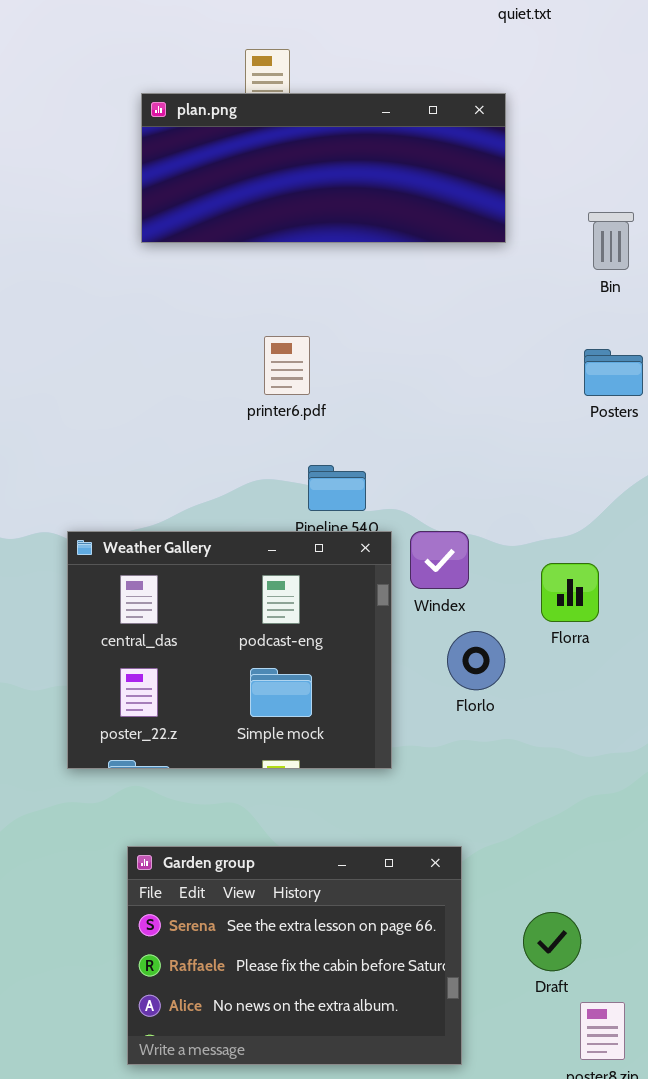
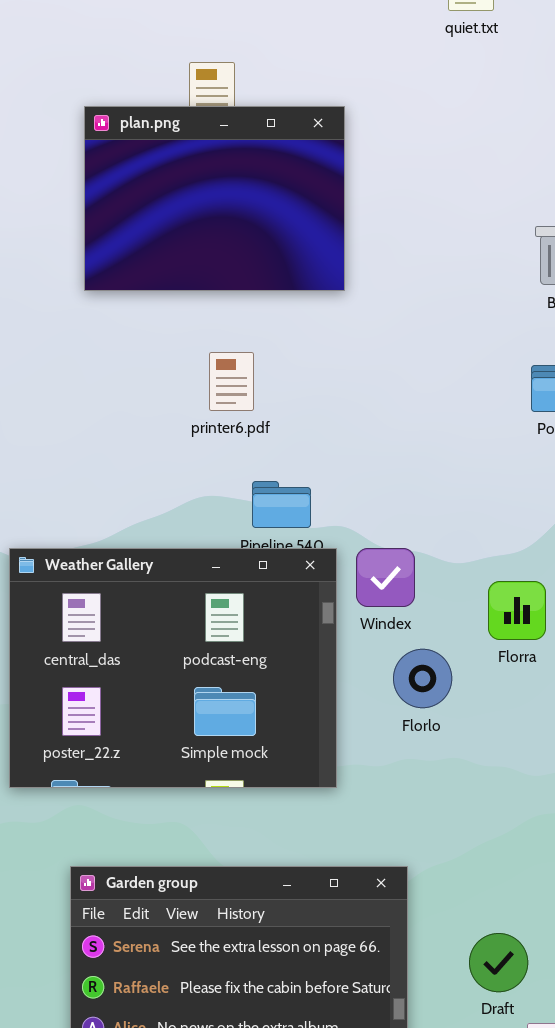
plan.png: [141,93,506,243] -> [84,106,345,291], resized

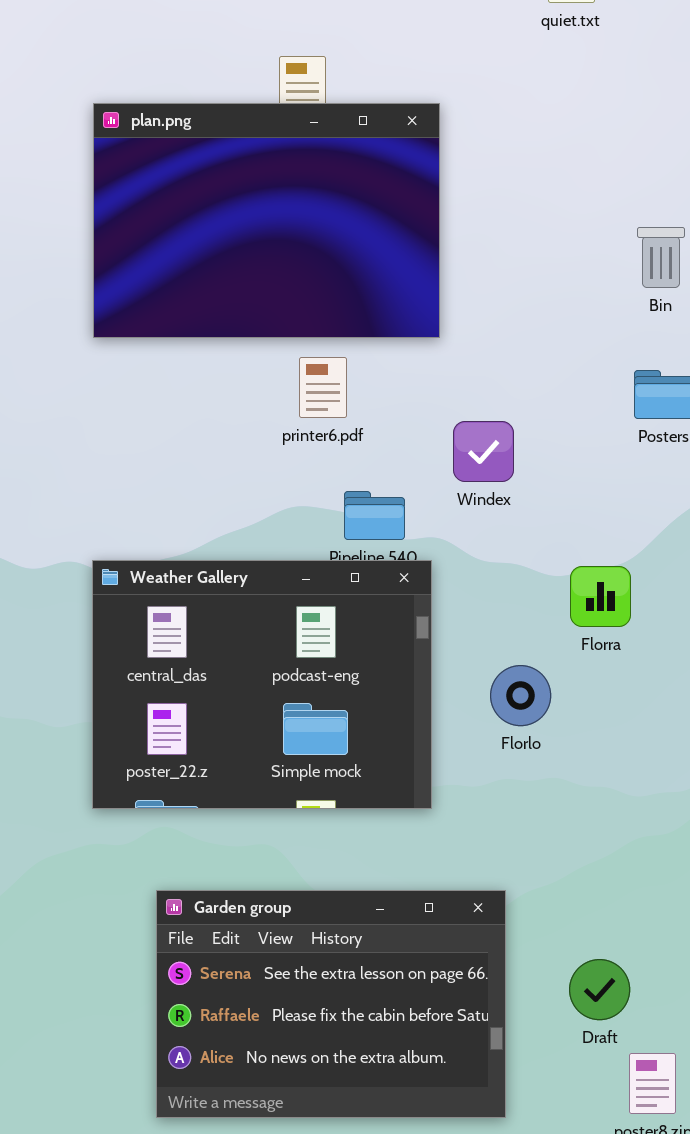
plan.png: [84,106,345,291] -> [93,103,440,338], resized
Windex: [356,548,415,607] -> [453,421,514,482], moved
Florra: [488,581,546,640] -> [570,566,631,627], moved

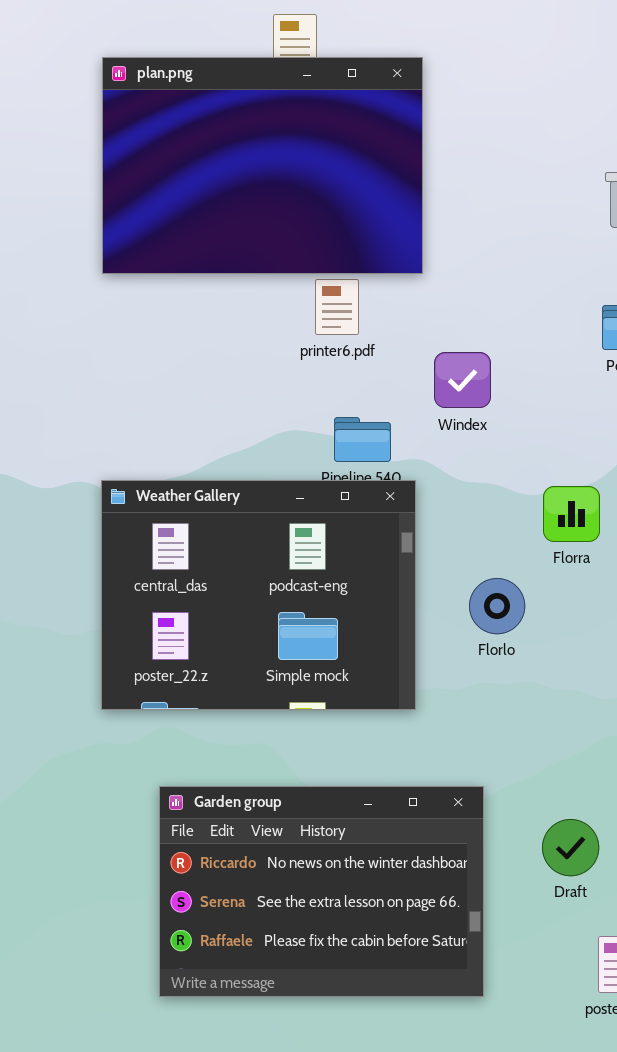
printer6.pdf: [299,357,347,418] -> [315,279,359,335], moved
Garden group: [156,890,506,1118] -> [159,786,484,997], scrolled up 1 row
Draft: [569,959,630,1020] -> [542,819,599,876], moved

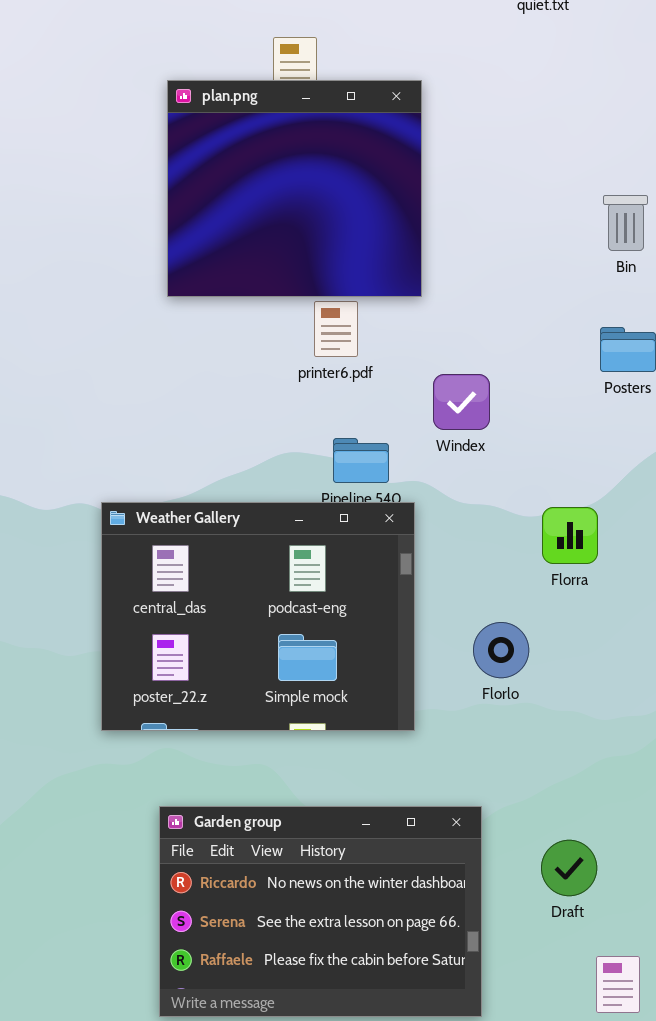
plan.png: [102,57,423,274] -> [167,80,422,297], resized
Florlo: [469,578,525,634] -> [473,622,529,678], moved

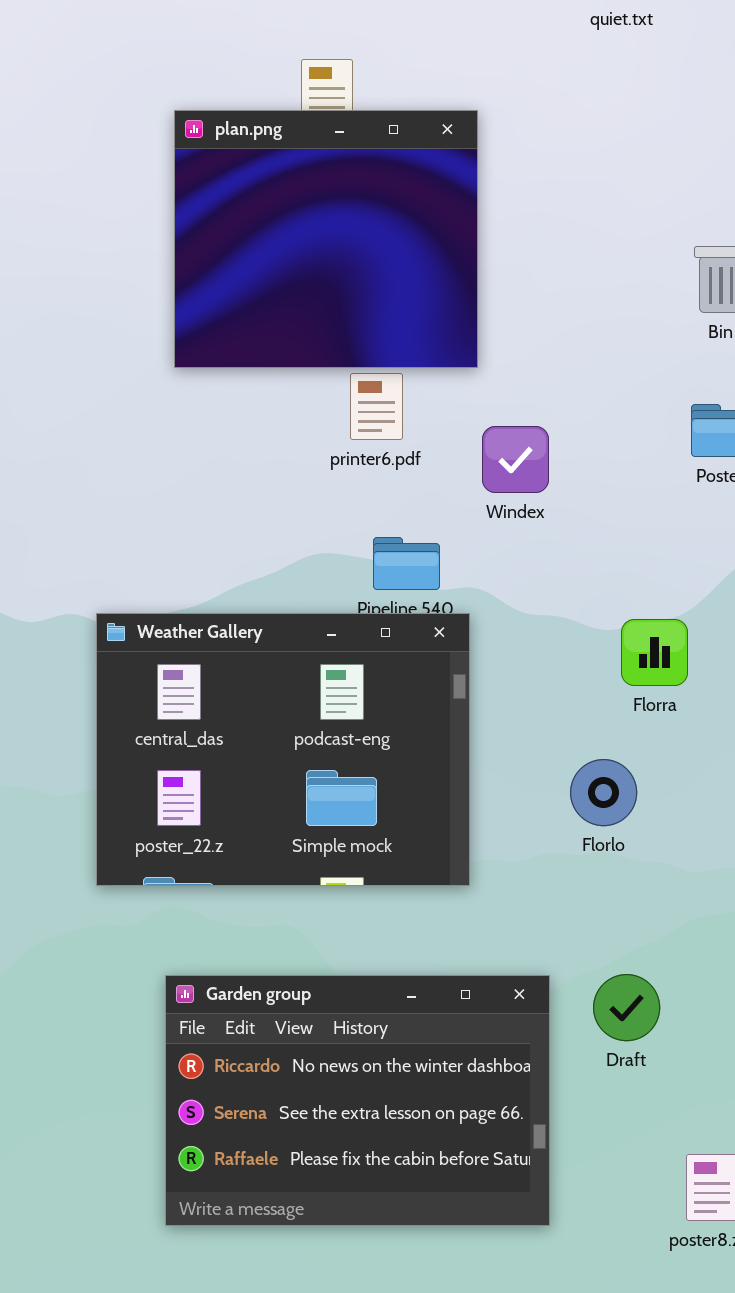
Windex: [433,374,490,430] -> [482,426,549,493], moved
Florlo: [473,622,529,678] -> [570,759,637,826], moved
Draft: [541,840,597,896] -> [593,974,660,1041], moved

